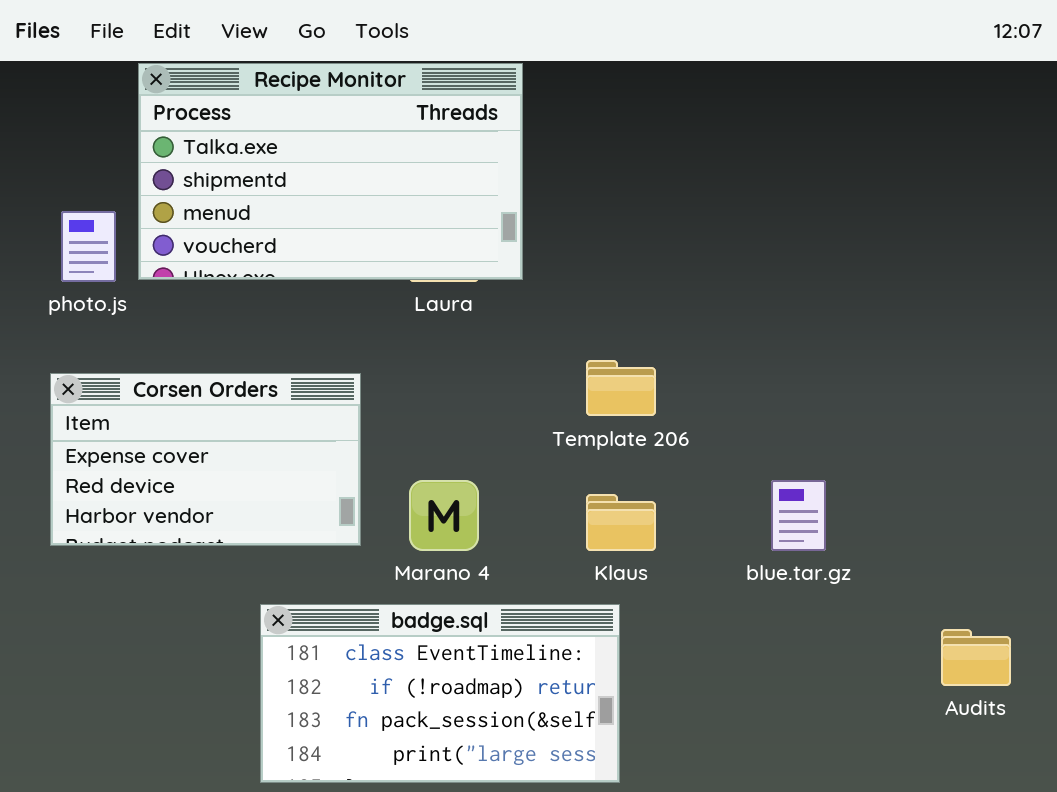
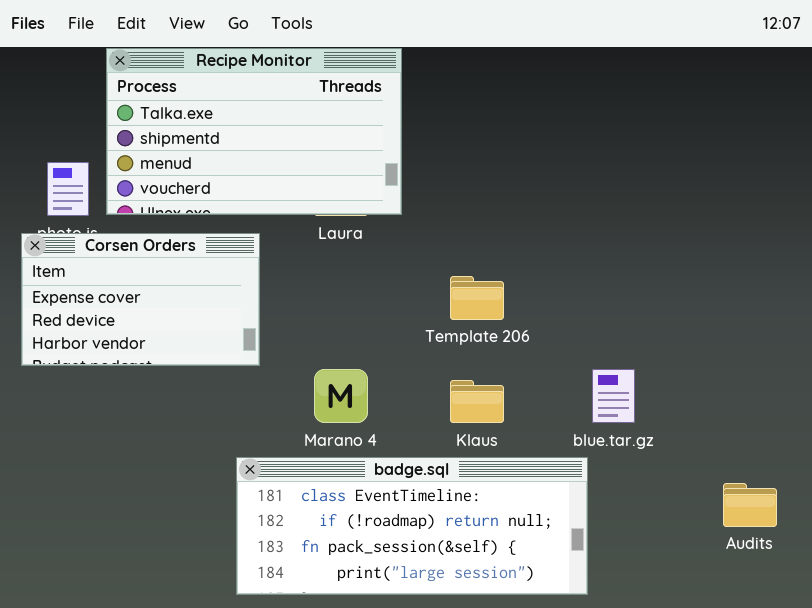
Corsen Orders: [50,373,361,546] -> [21,233,260,366], moved
badge.sql: [260,604,620,783] -> [236,457,588,595], moved, resized

